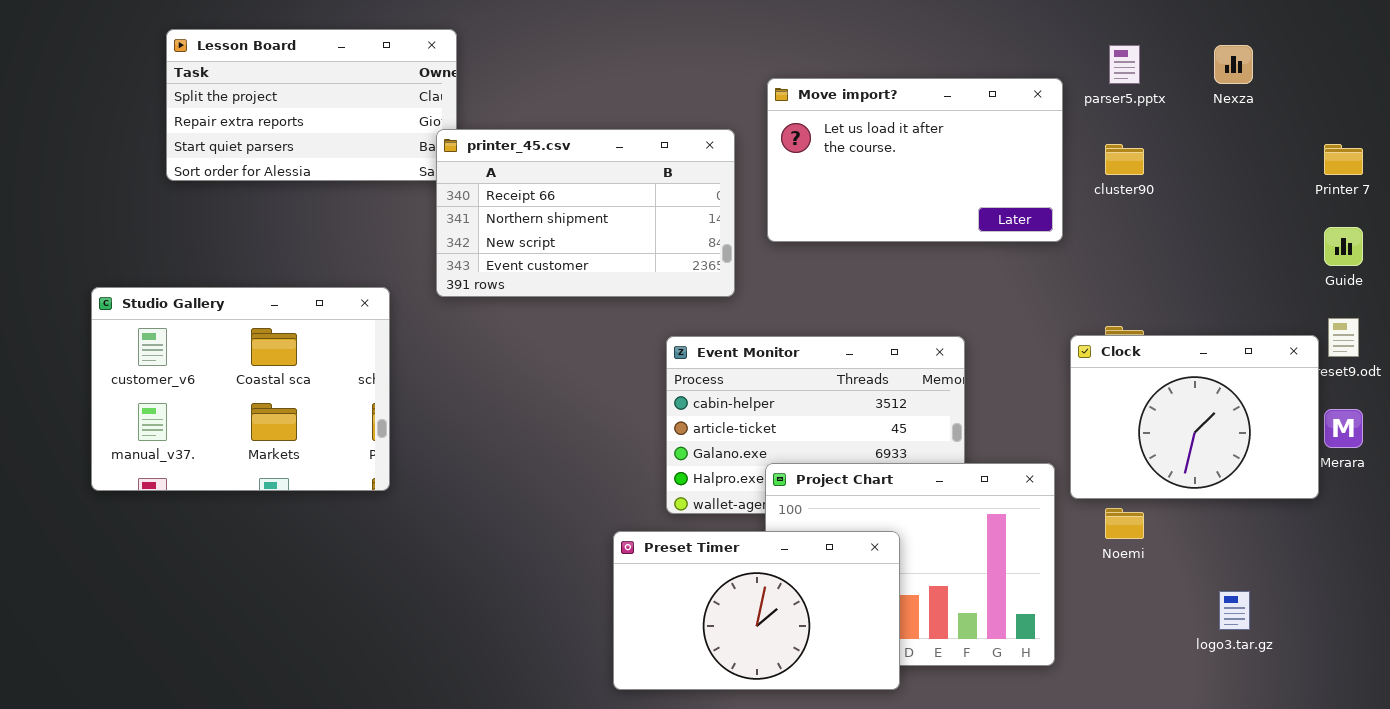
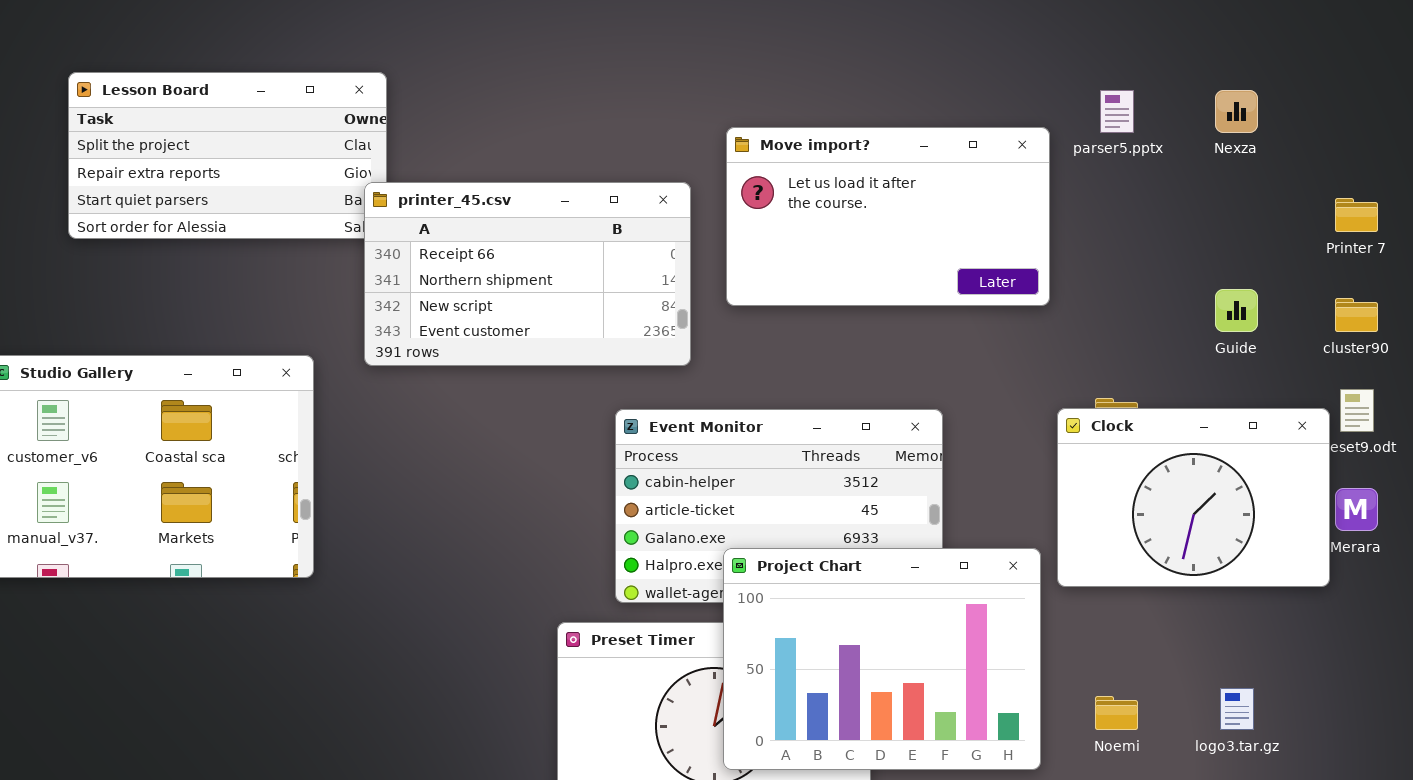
cluster90: [1105,144,1144,175] -> [1335,298,1378,332], moved
Guide: [1324,227,1363,266] -> [1215,289,1258,332], moved
Project Chart: [765,463,1055,666] -> [723,548,1041,770], raised
Noemi: [1105,508,1144,539] -> [1095,696,1138,730], moved

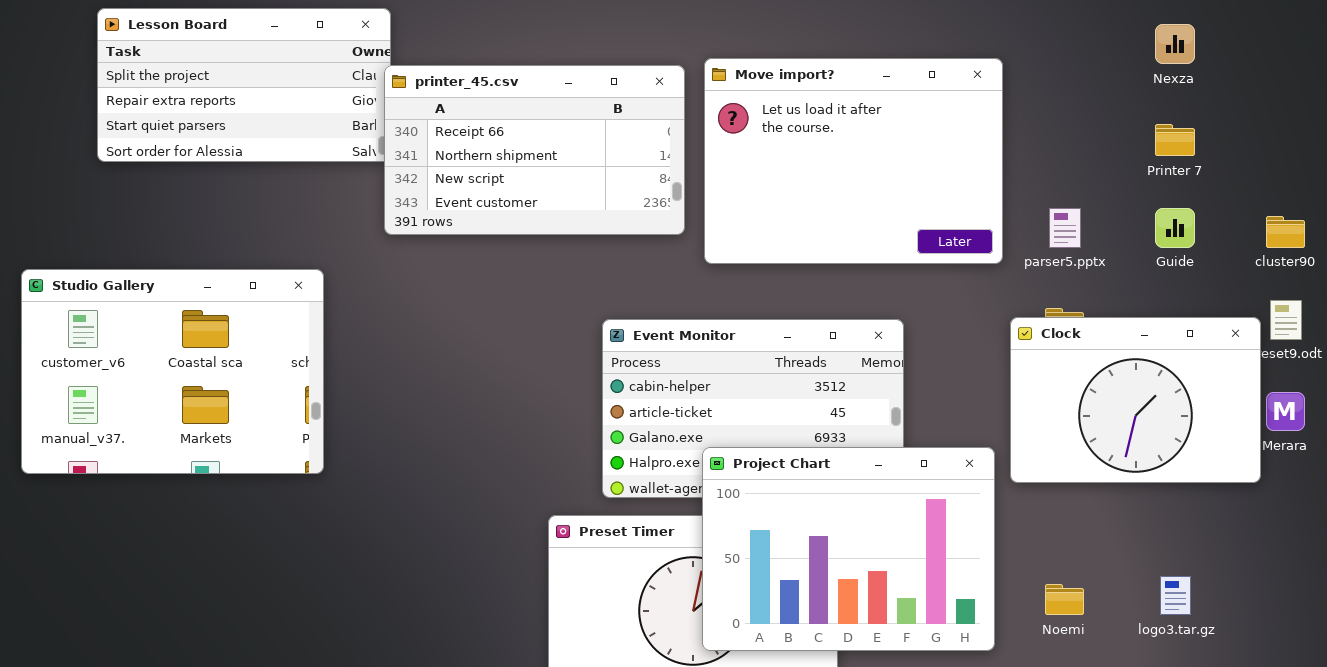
parser5.pptx: [1100,90,1134,133] -> [1049,208,1081,248], moved
Move import?: [726,127,1050,306] -> [704,58,1003,264], resized
printer_45.csv: [364,182,691,366] -> [384,65,685,235], moved
Printer 7: [1335,198,1378,232] -> [1155,124,1195,156], moved

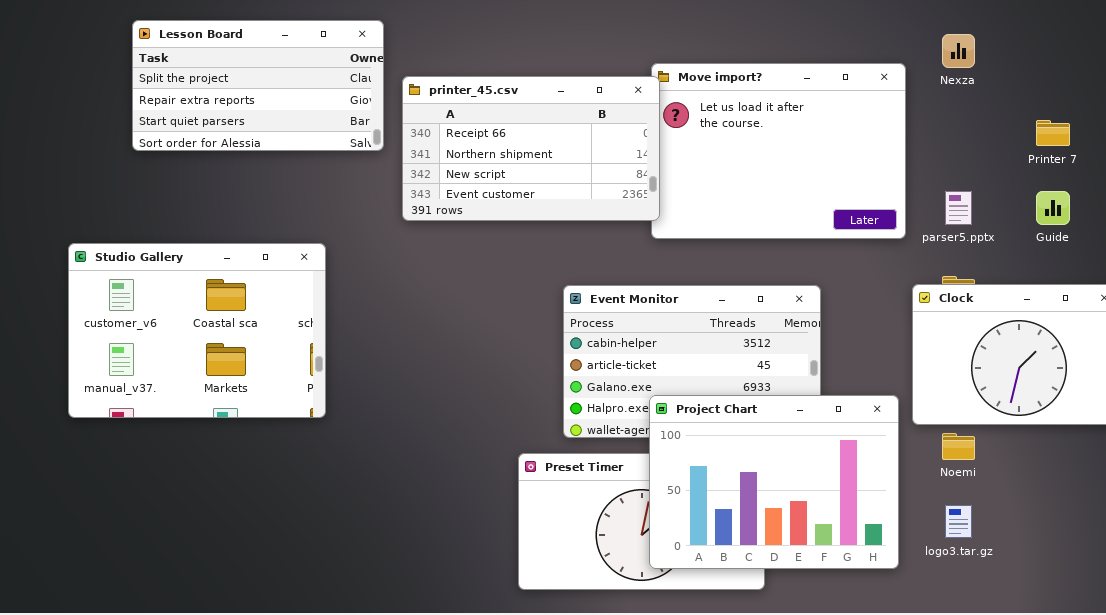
Nexza: [1155,24,1195,64] -> [942,34,975,68], moved
printer_45.csv: [384,65,685,235] -> [402,76,660,221], moved
logo3.tar.gz: [1160,576,1191,615] -> [945,505,972,538], moved
Noemi: [1045,584,1084,615] -> [942,433,975,460], moved

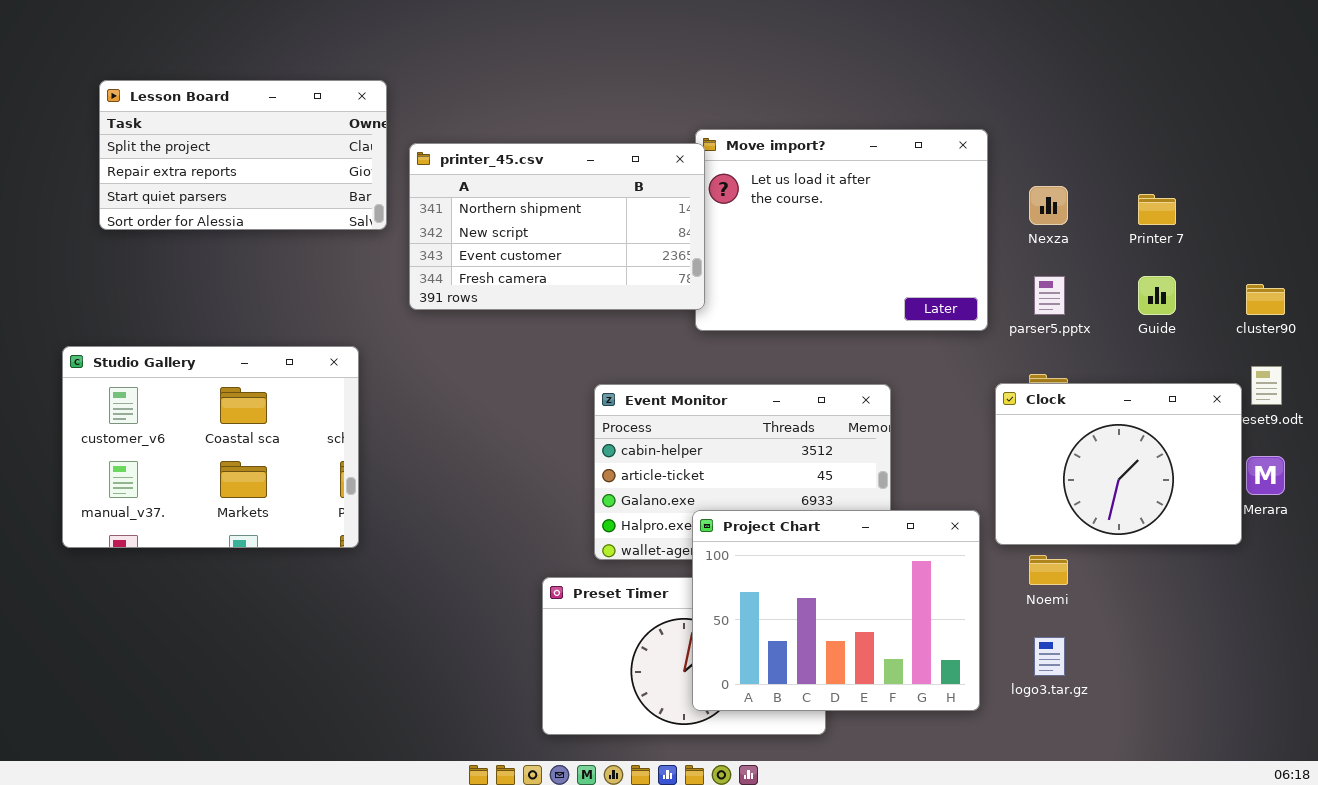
Nexza: [942,34,975,68] -> [1029,186,1068,225], moved
printer_45.csv: [402,76,660,221] -> [409,143,705,310], scrolled down 1 row
Studio Gallery: [68,243,326,418] -> [62,346,359,548], moved

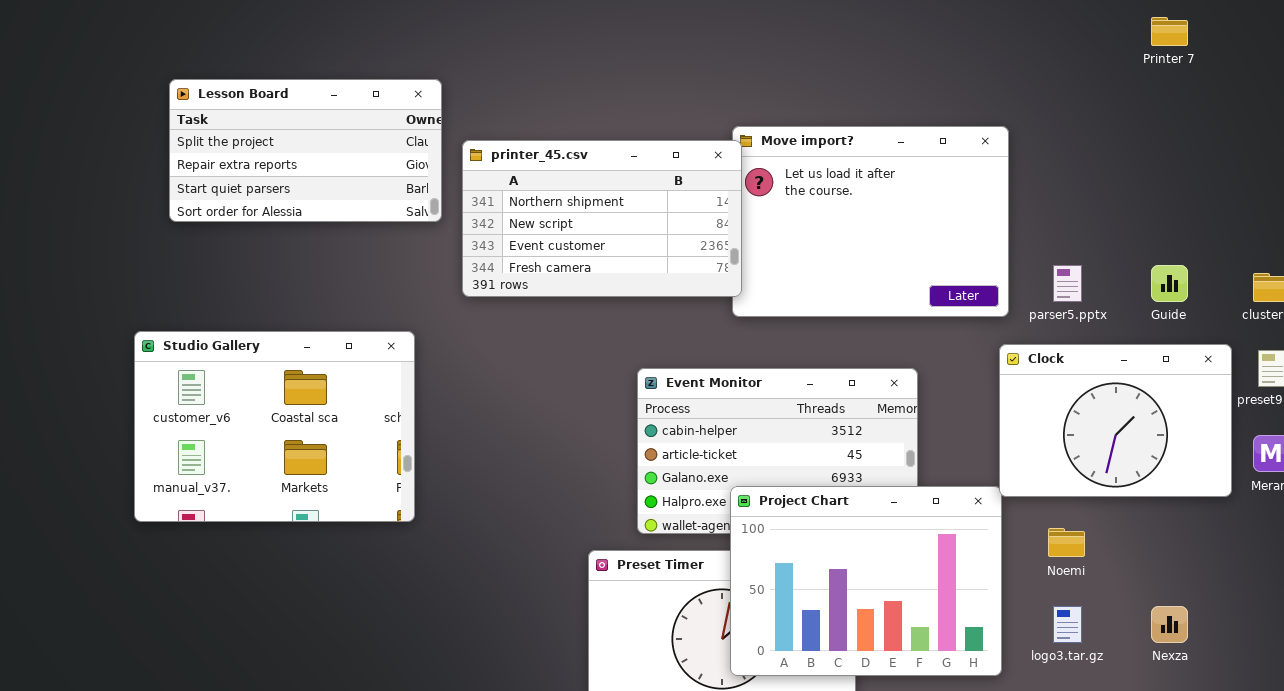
Nexza: [1029,186,1068,225] -> [1151,606,1188,643], moved
Printer 7: [1138,194,1176,225] -> [1151,17,1188,46], moved
Clock: [995,383,1242,545] -> [999,344,1232,497], moved

